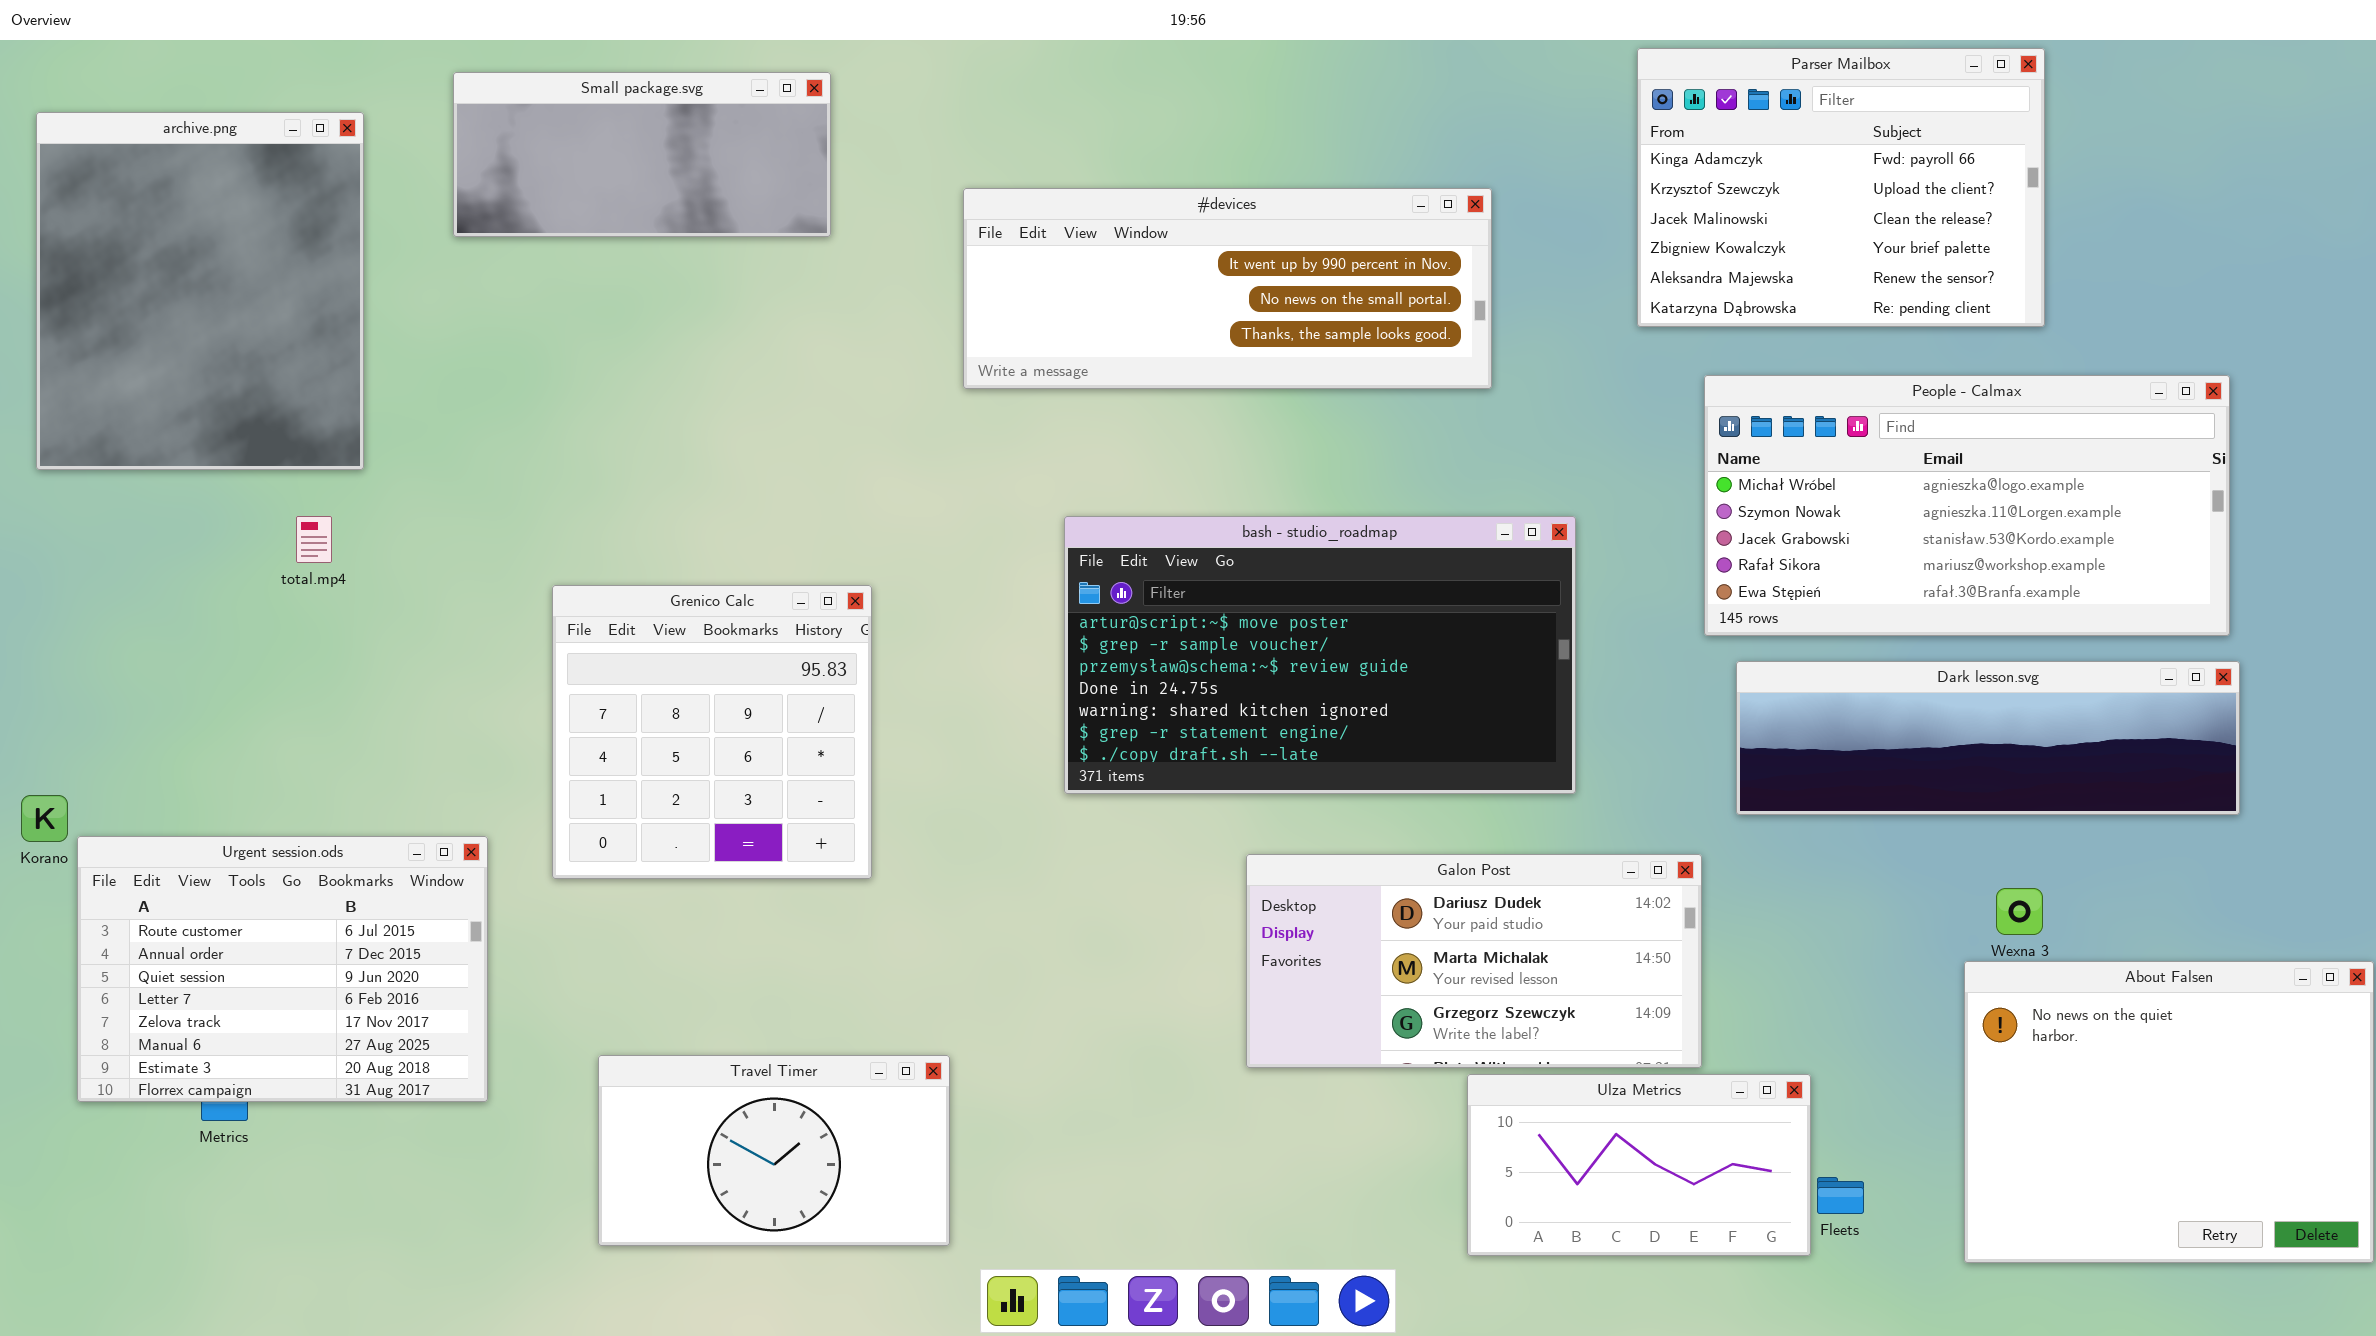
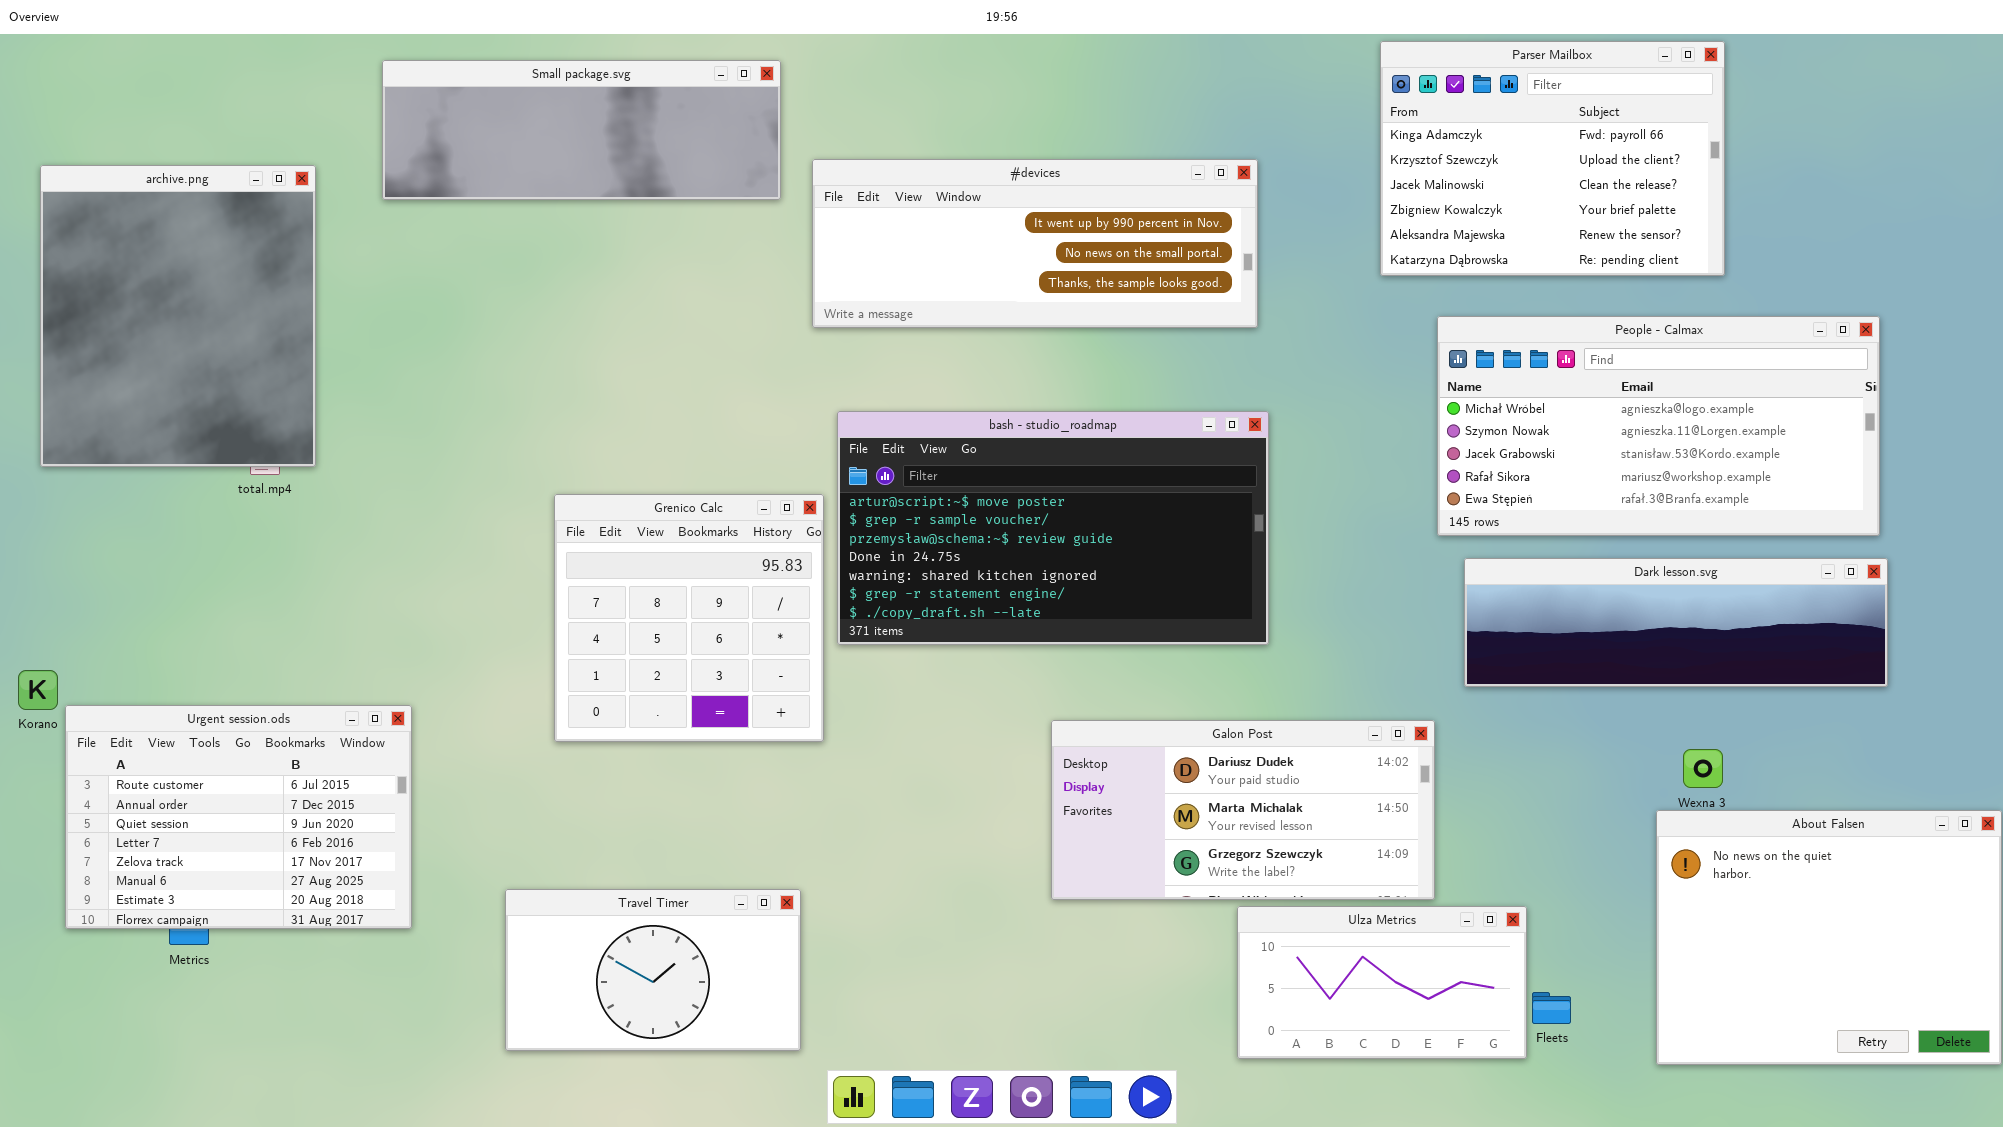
Small package.svg: [453,72,831,237] -> [382,60,781,200], resized
archive.png: [36,112,364,470] -> [40,165,316,467], moved
bash - studio_roadmap: [1064,516,1576,794] -> [837,411,1269,645], moved
Grenico Calc: [552,585,872,879] -> [554,494,824,742], moved

